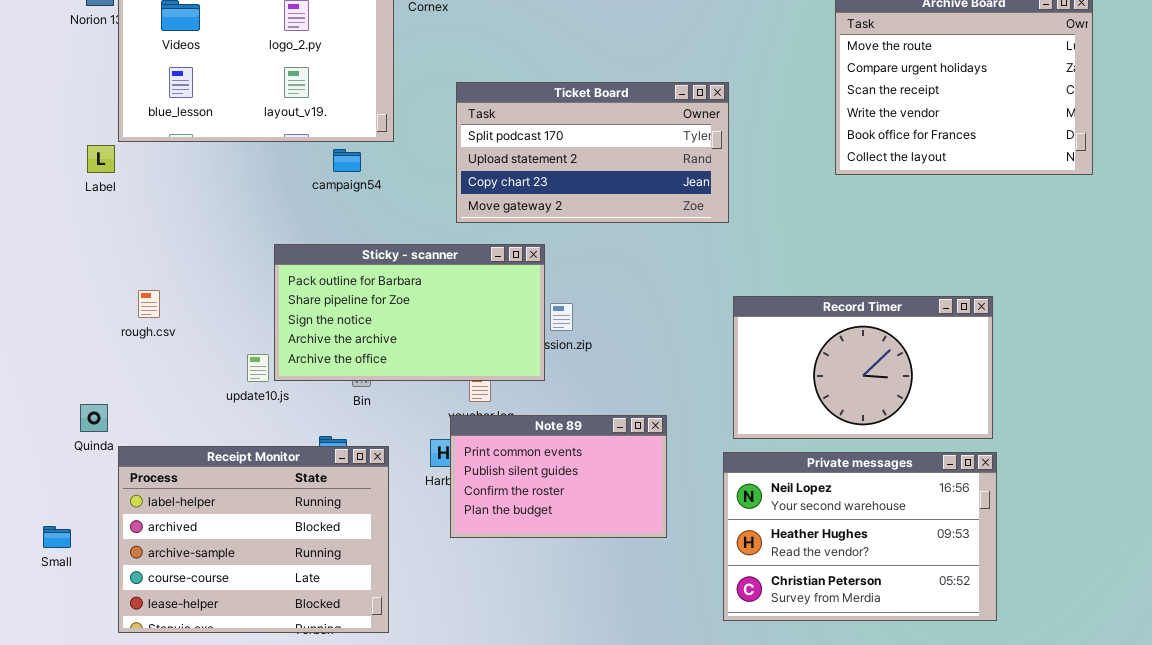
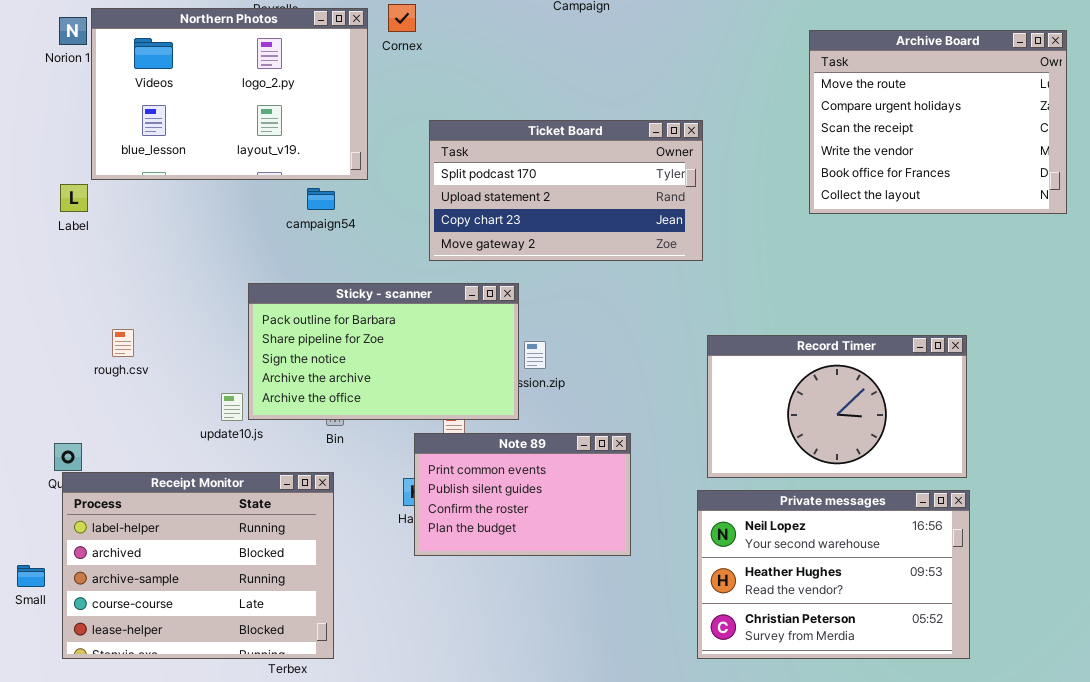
Note 89: [450,415,667,538] -> [414,433,631,556], moved
Receipt Monitor: [118,446,389,633] -> [62,472,334,659], moved

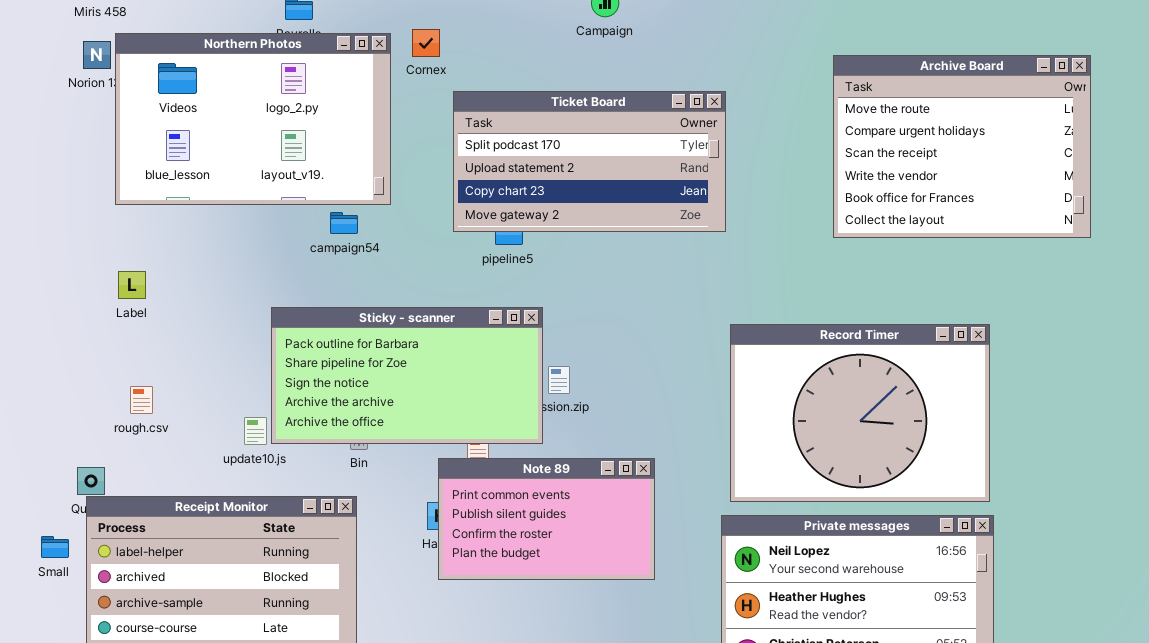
Ticket Board: [429,120,703,261] -> [453,91,726,232], moved
Label: [60,184,88,212] -> [118,271,146,299], moved
rough.csv: [112,329,134,357] -> [130,386,153,414], moved
Record Timer: [707,335,967,478] -> [730,324,990,502], resized
Small: [17,565,45,587] -> [41,536,69,558], moved

